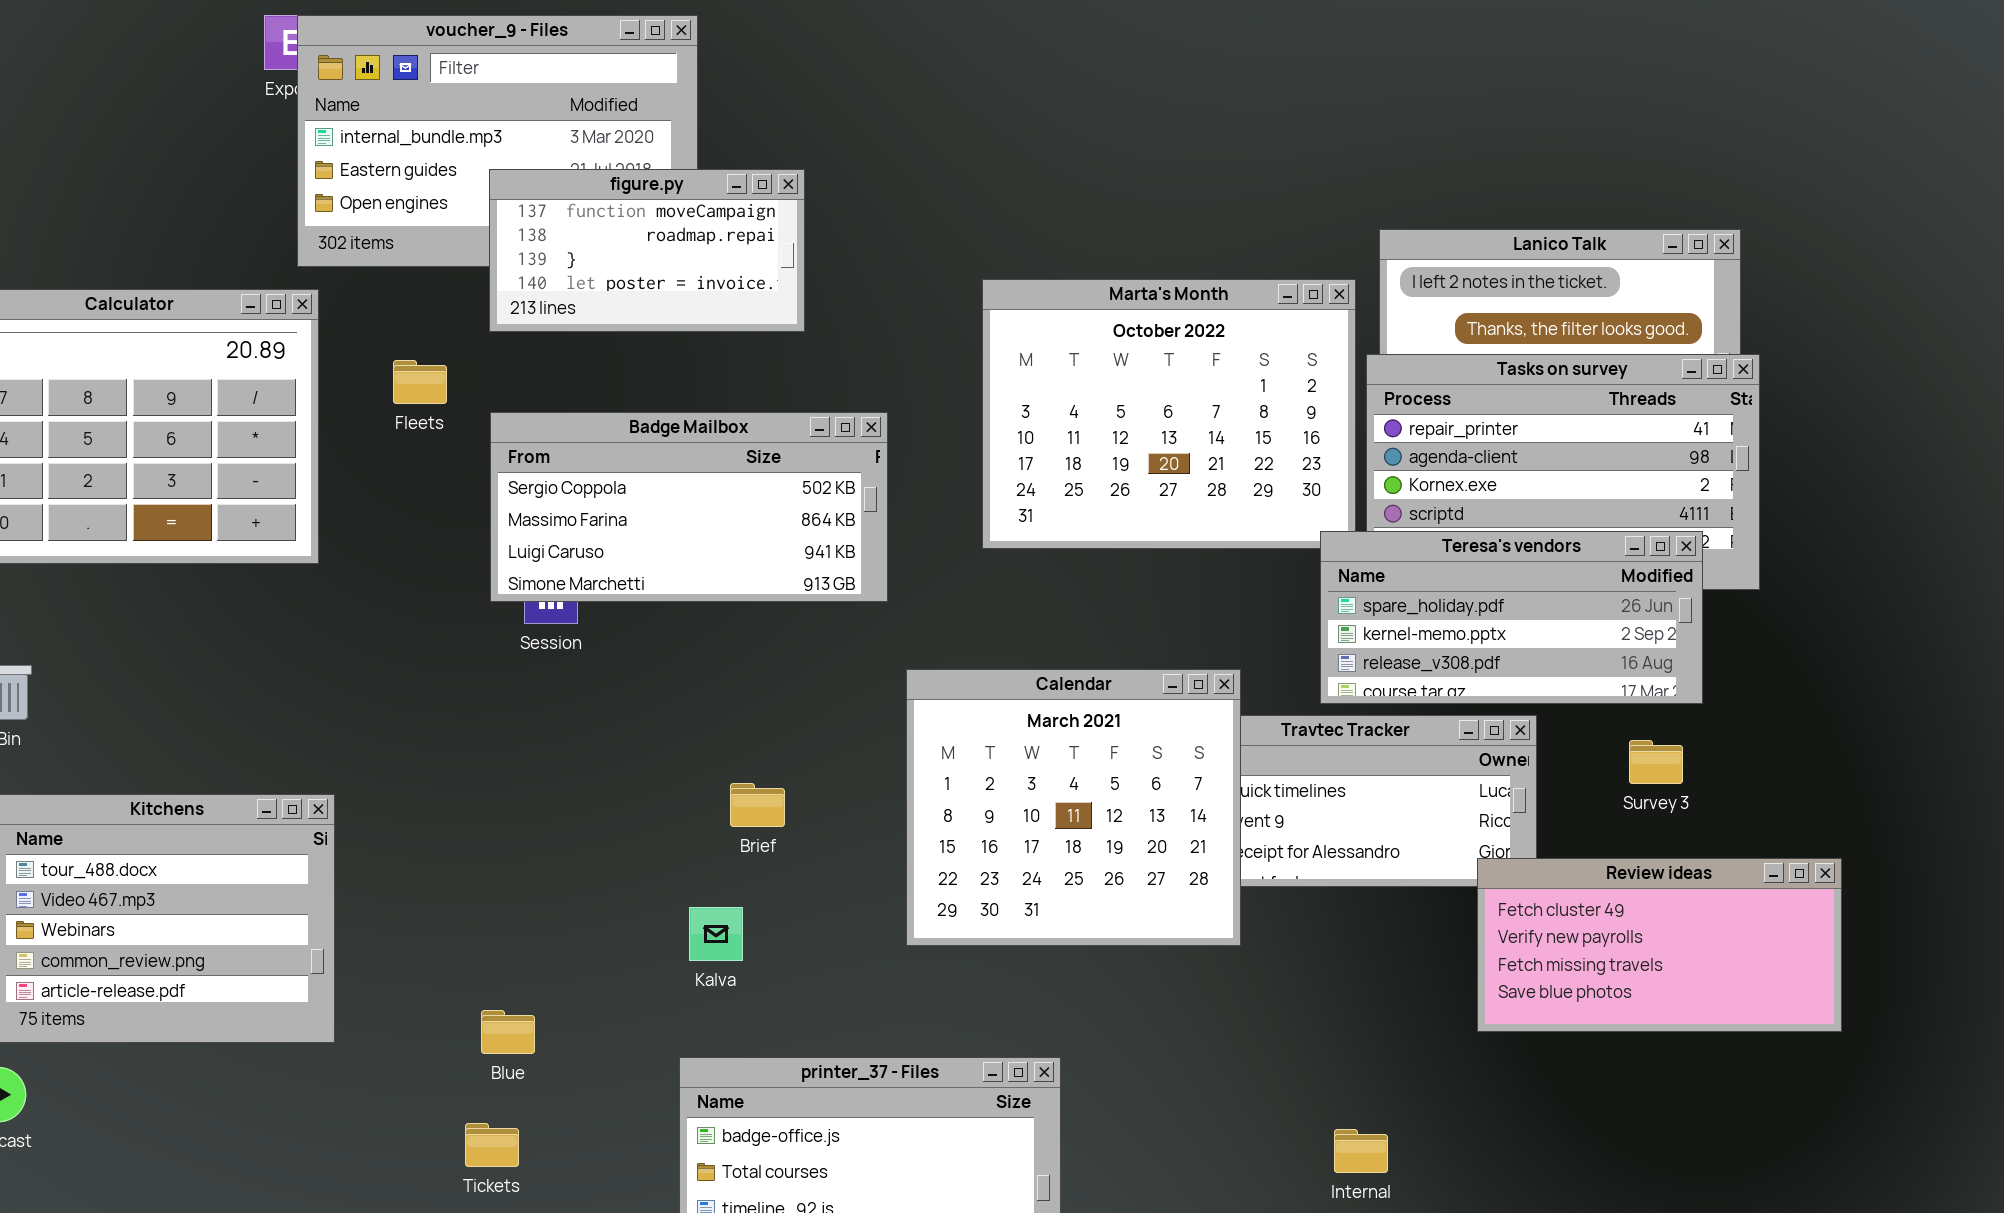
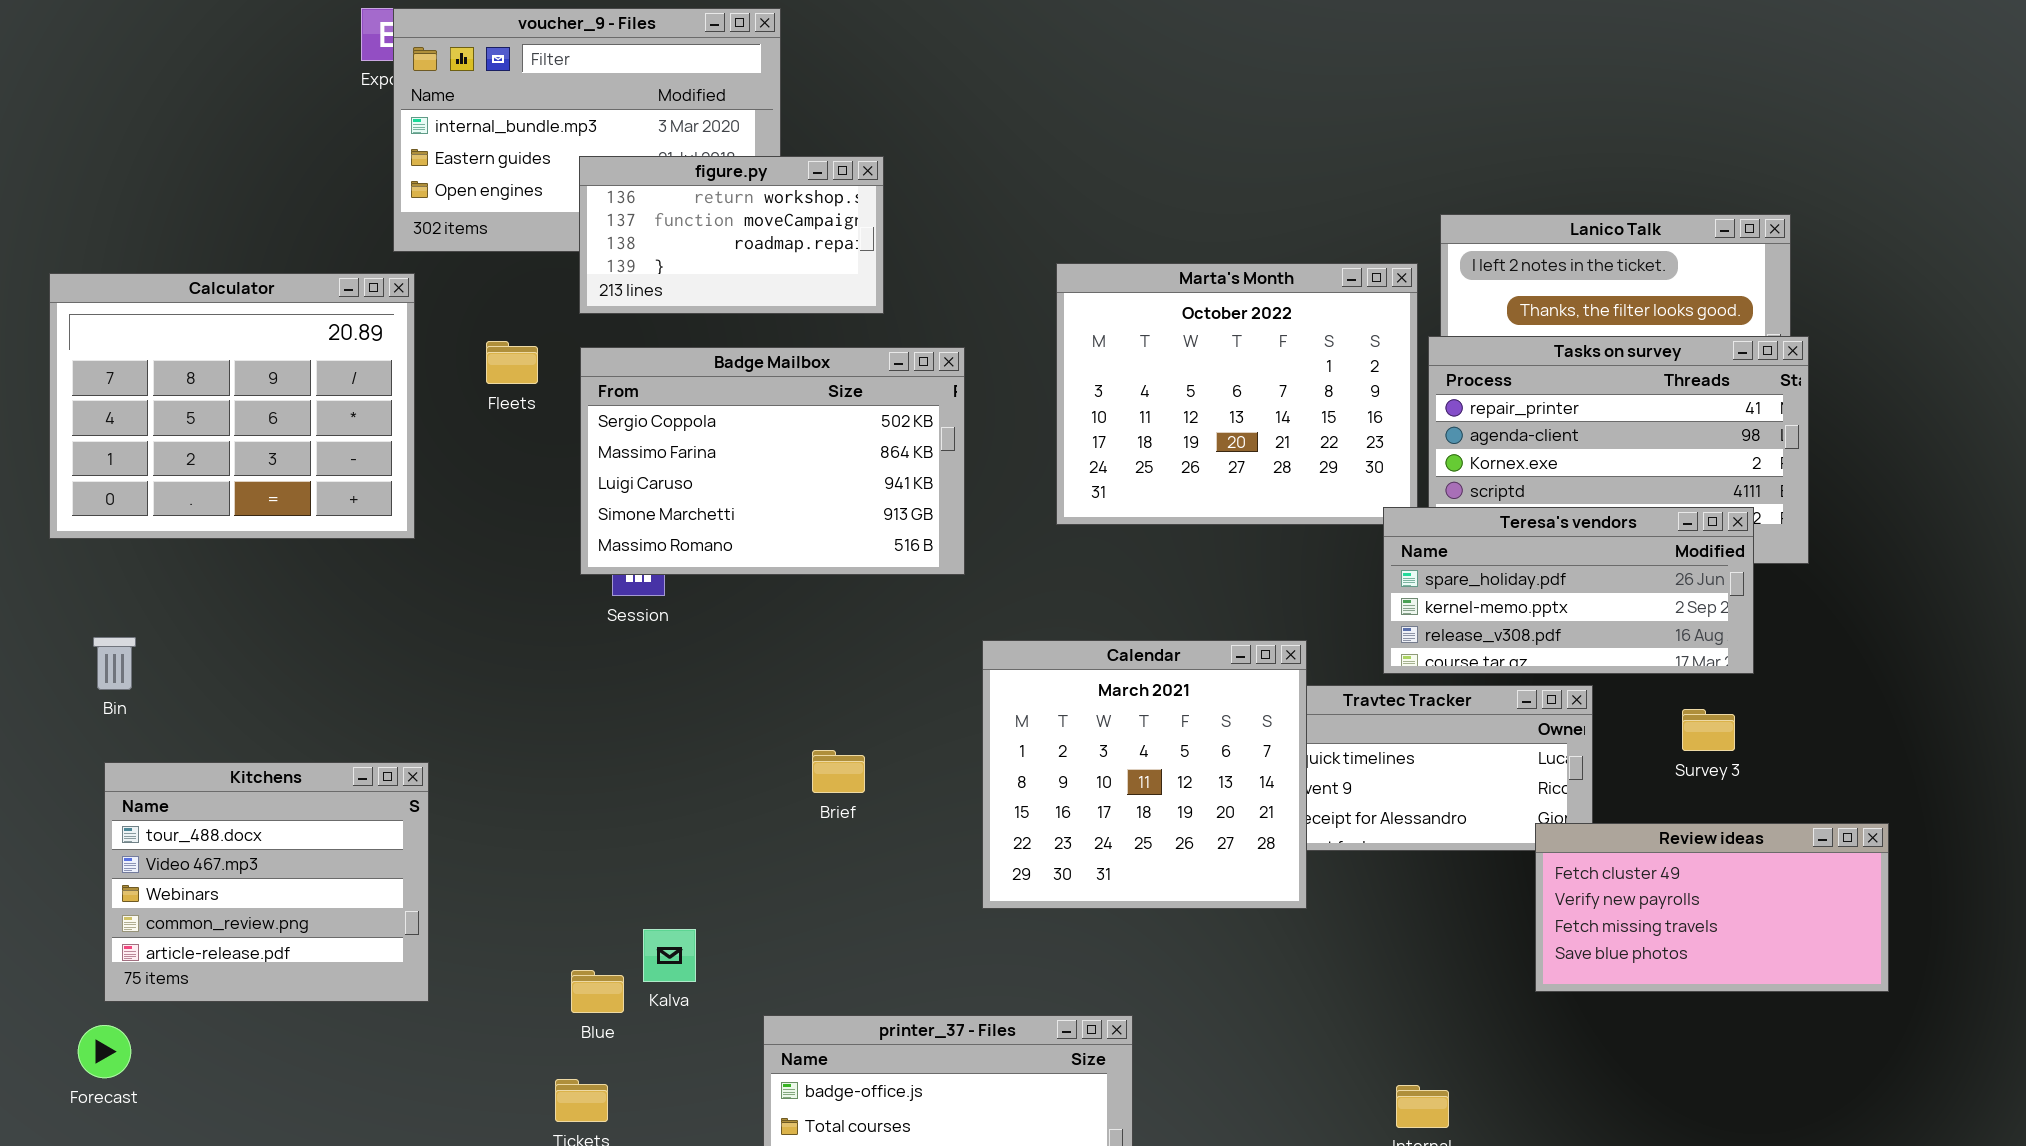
figure.py: [489,169,805,332] -> [579,156,884,314], scrolled up 1 row
Badge Mailbox: [490,412,888,602] -> [580,347,965,575], resized
Kalva: [689,907,743,961] -> [643,929,696,982], moved

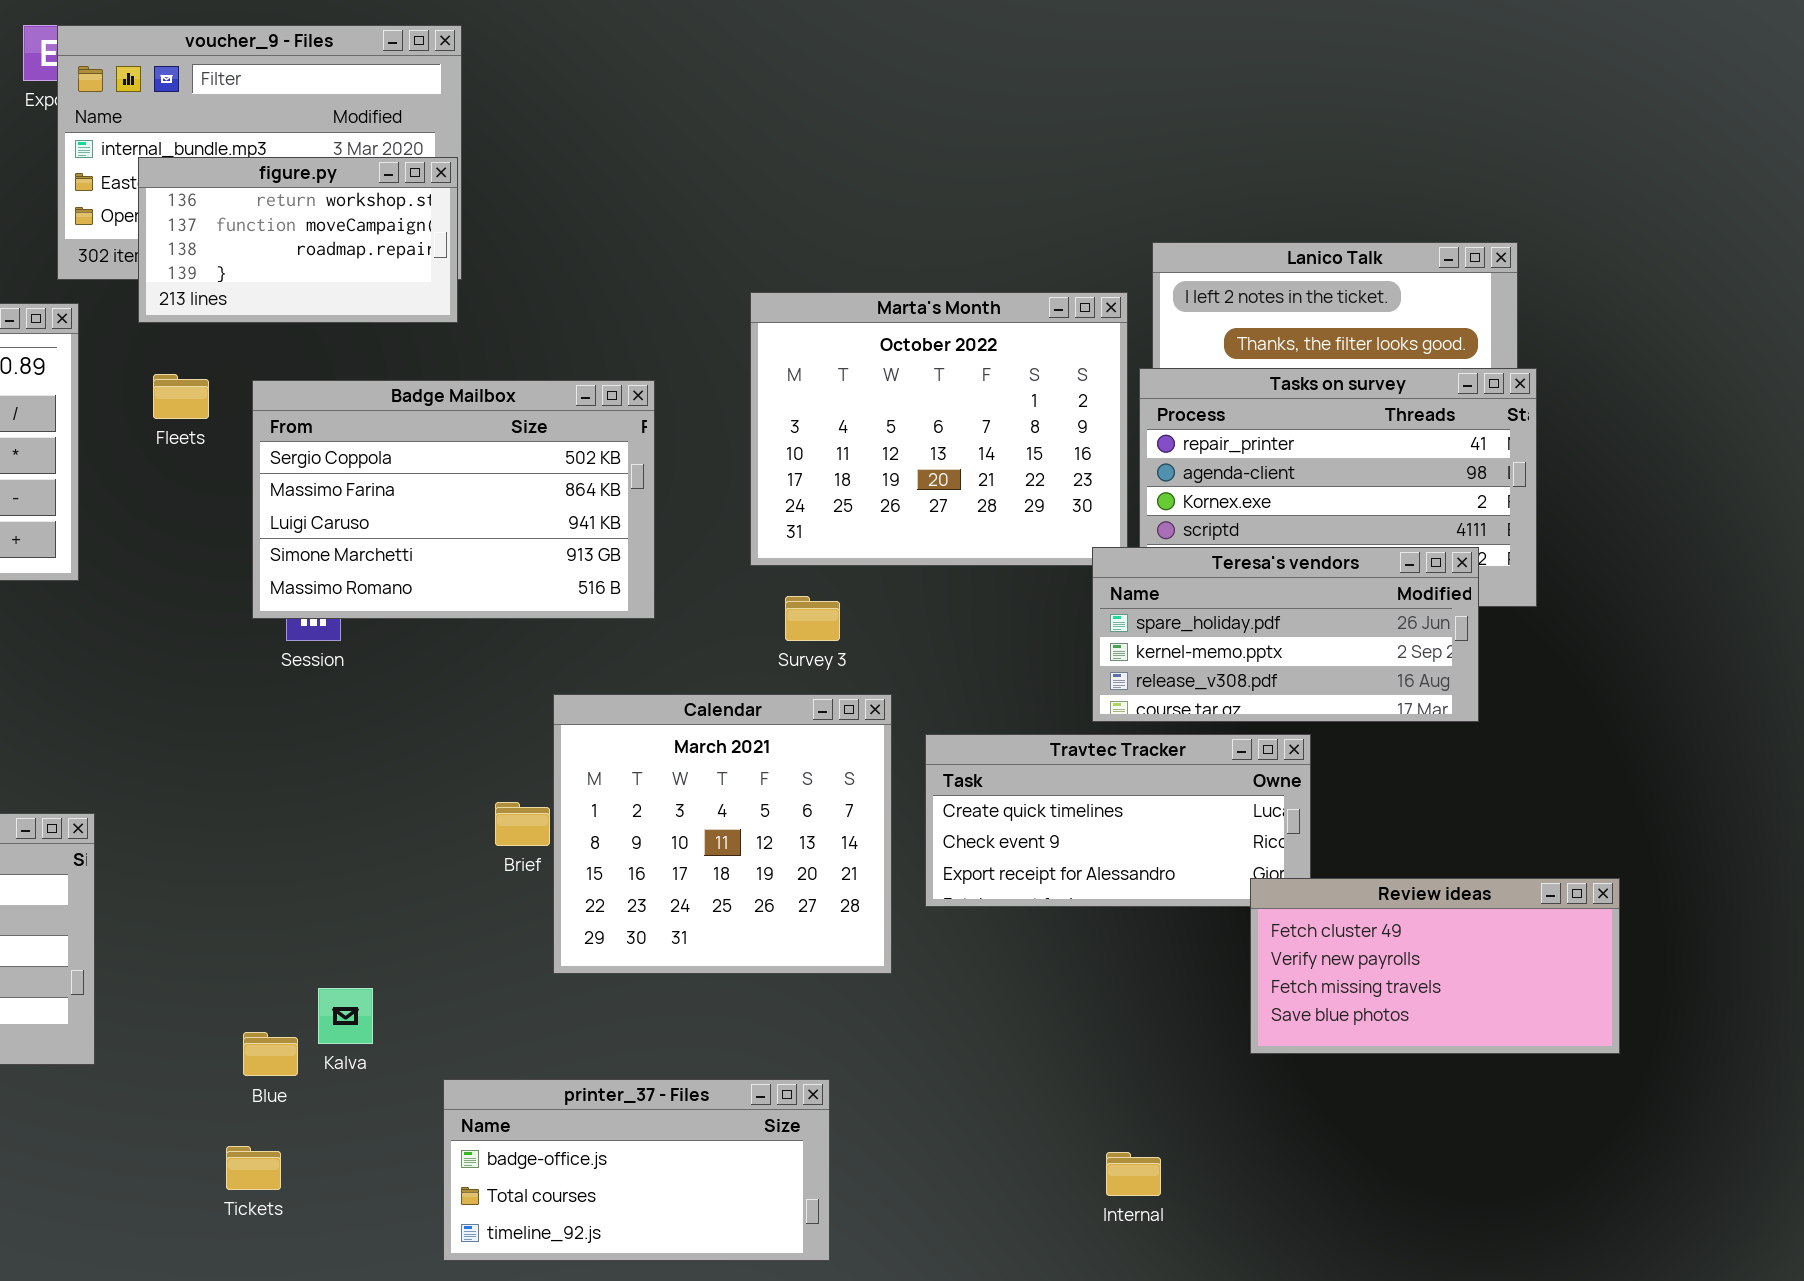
figure.py: [579,156,884,314] -> [138,157,458,323], moved
Calendar: [982,640,1307,909] -> [553,694,892,974], moved
Survey 3: [1682,709,1735,751] -> [785,596,840,641], moved

